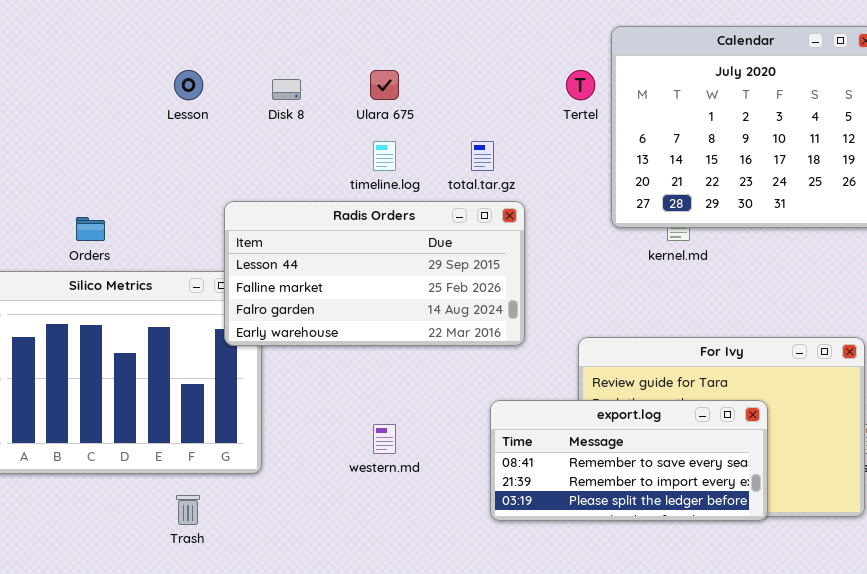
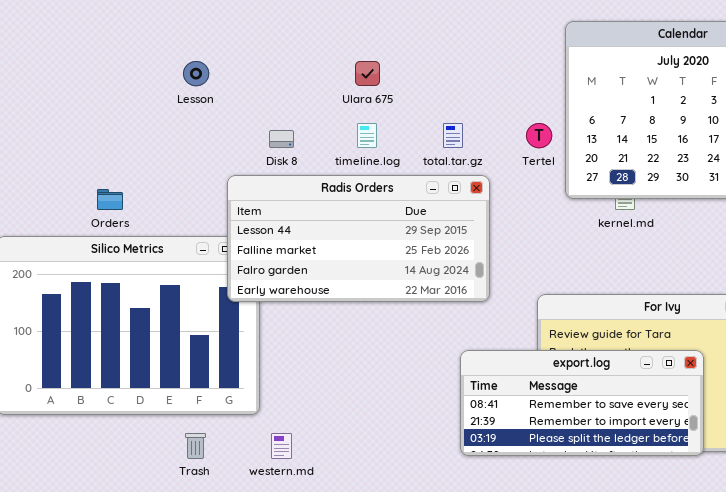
Tertel: [566,70,595,100] -> [526,123,552,148], moved
Disk 8: [272,79,301,100] -> [269,130,294,148], moved
western.md: [373,424,396,454] -> [271,433,292,459], moved

